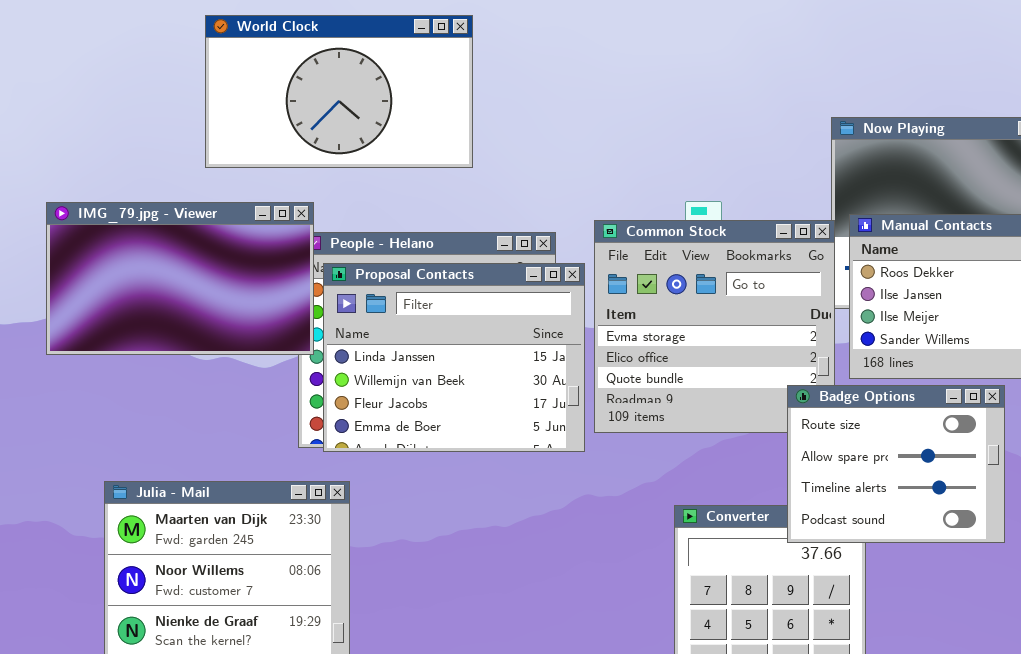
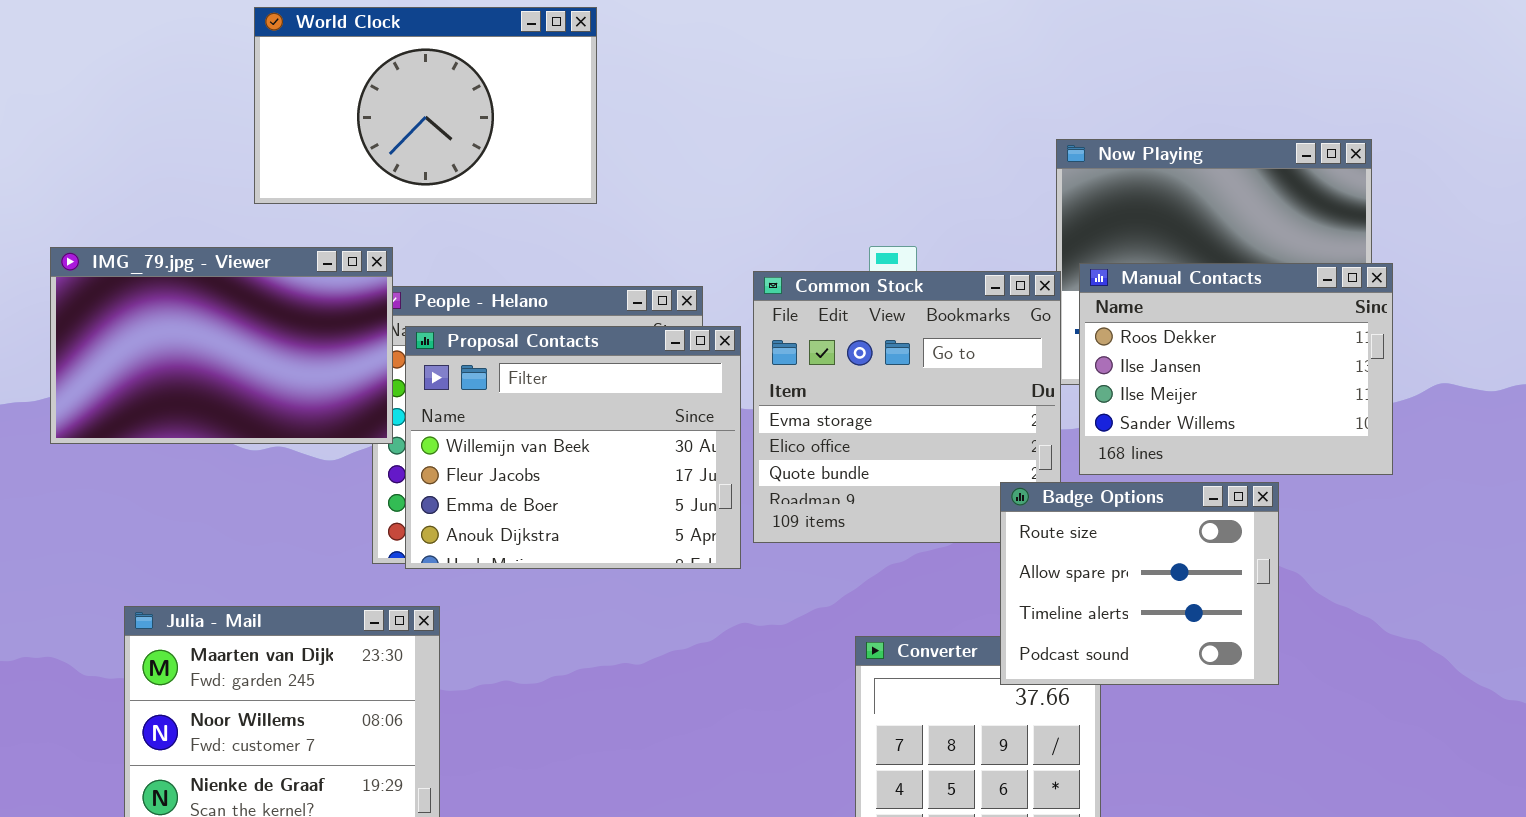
Proposal Contacts: [323,263,585,452] -> [405,326,741,569], scrolled down 1 row

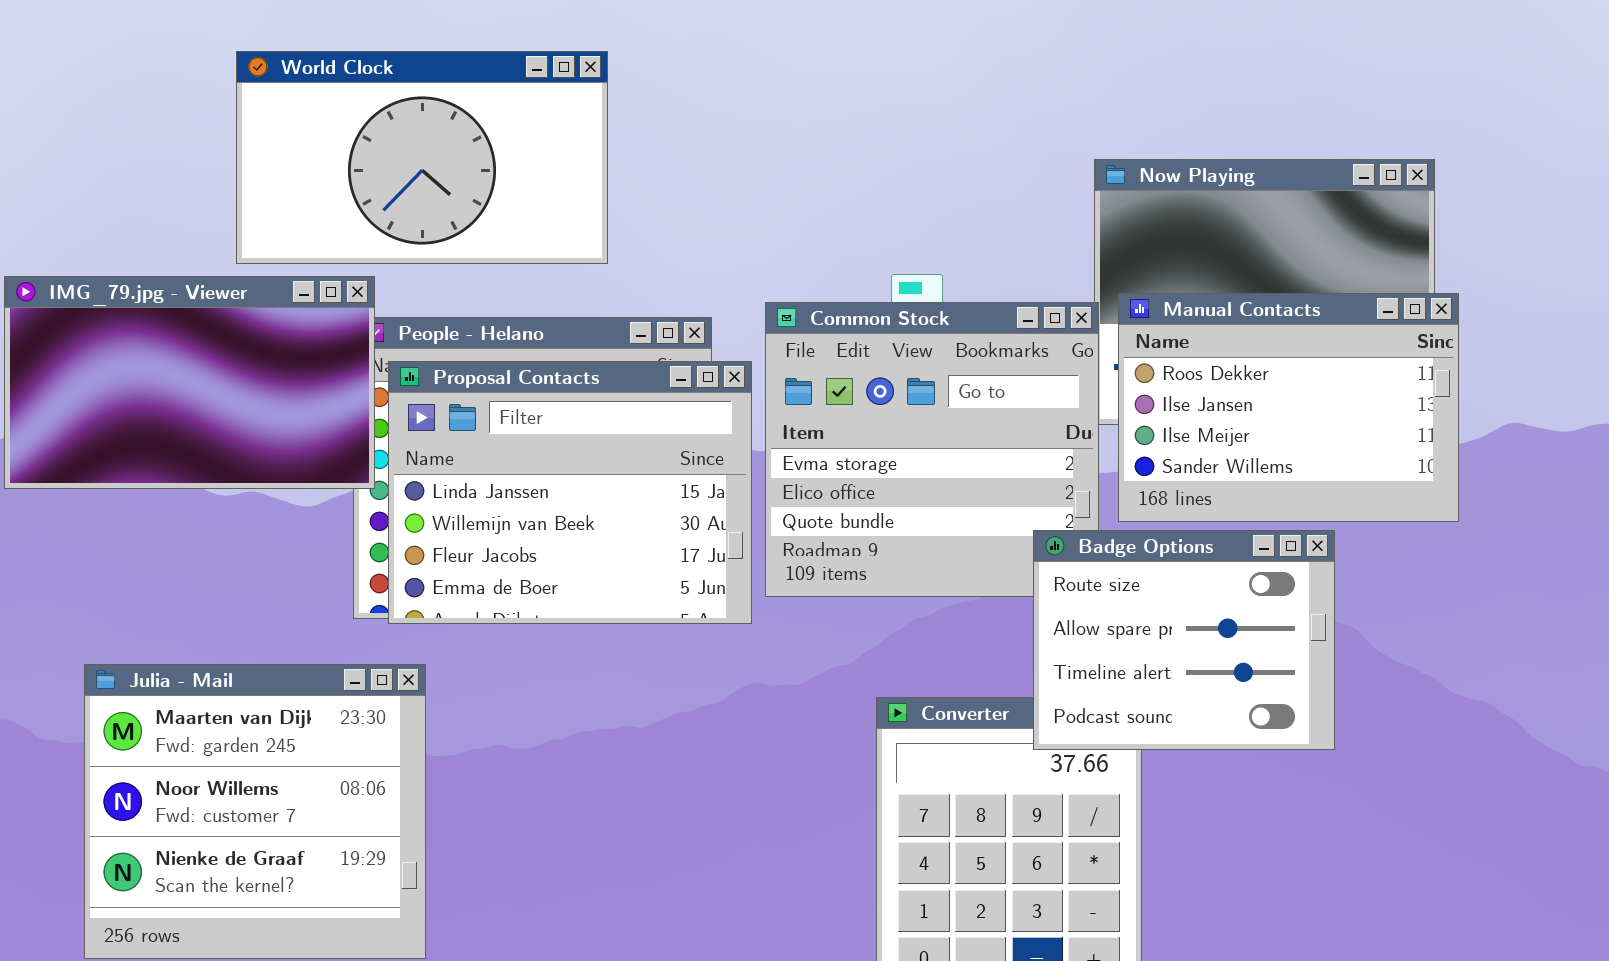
World Clock: [254,7,597,204] -> [236,51,608,264], moved
Proposal Contacts: [405,326,741,569] -> [388,361,752,624], scrolled up 1 row

